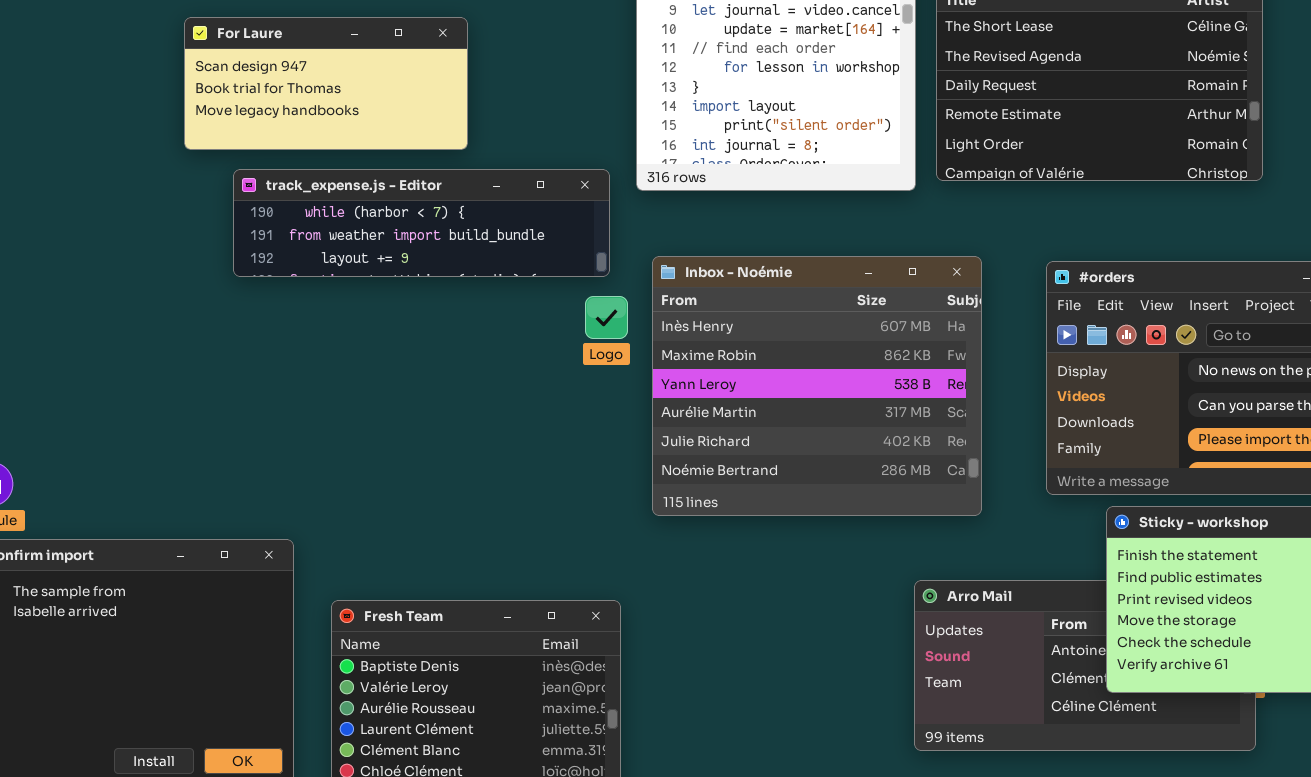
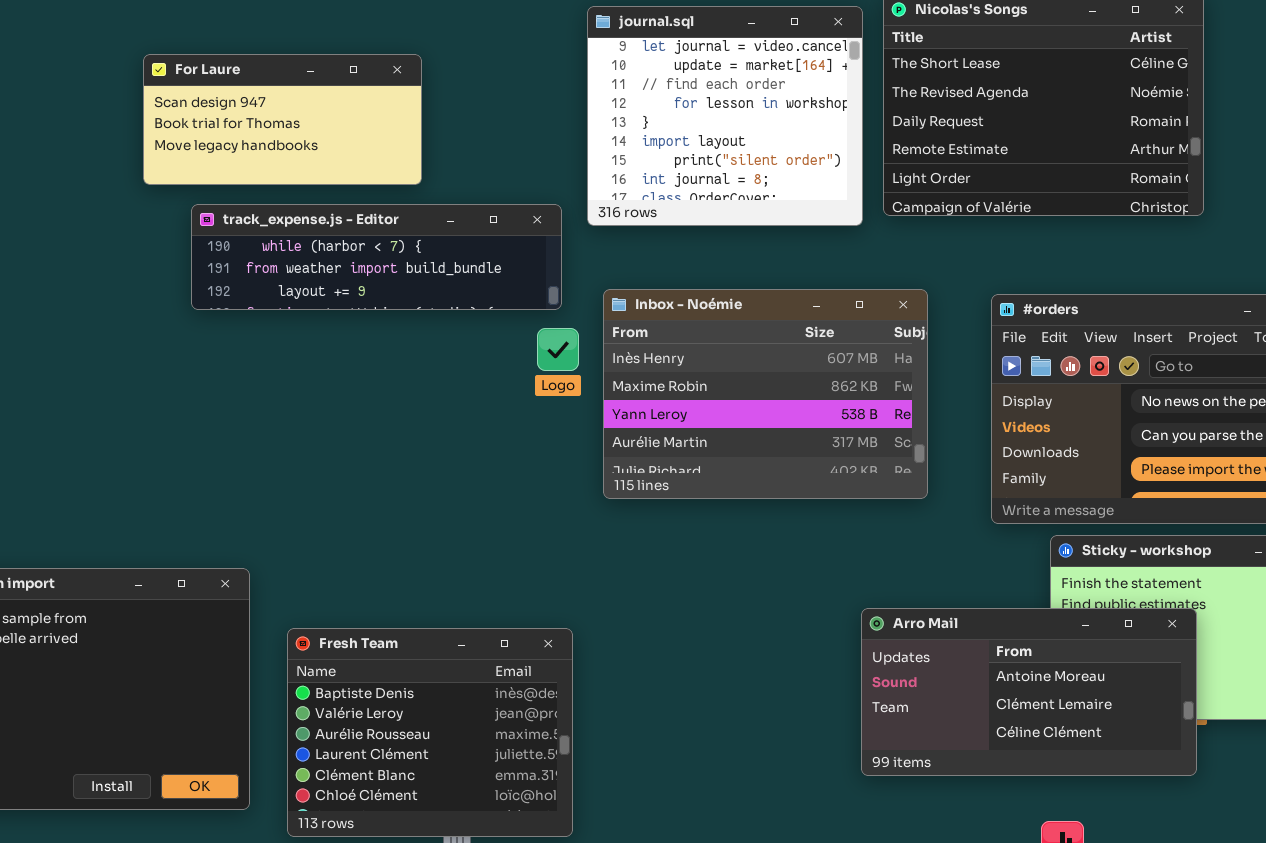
Inbox - Noémie: [652,256,982,516] -> [603,289,928,499], resized
Arro Mail: [914,580,1256,751] -> [861,608,1197,776], raised

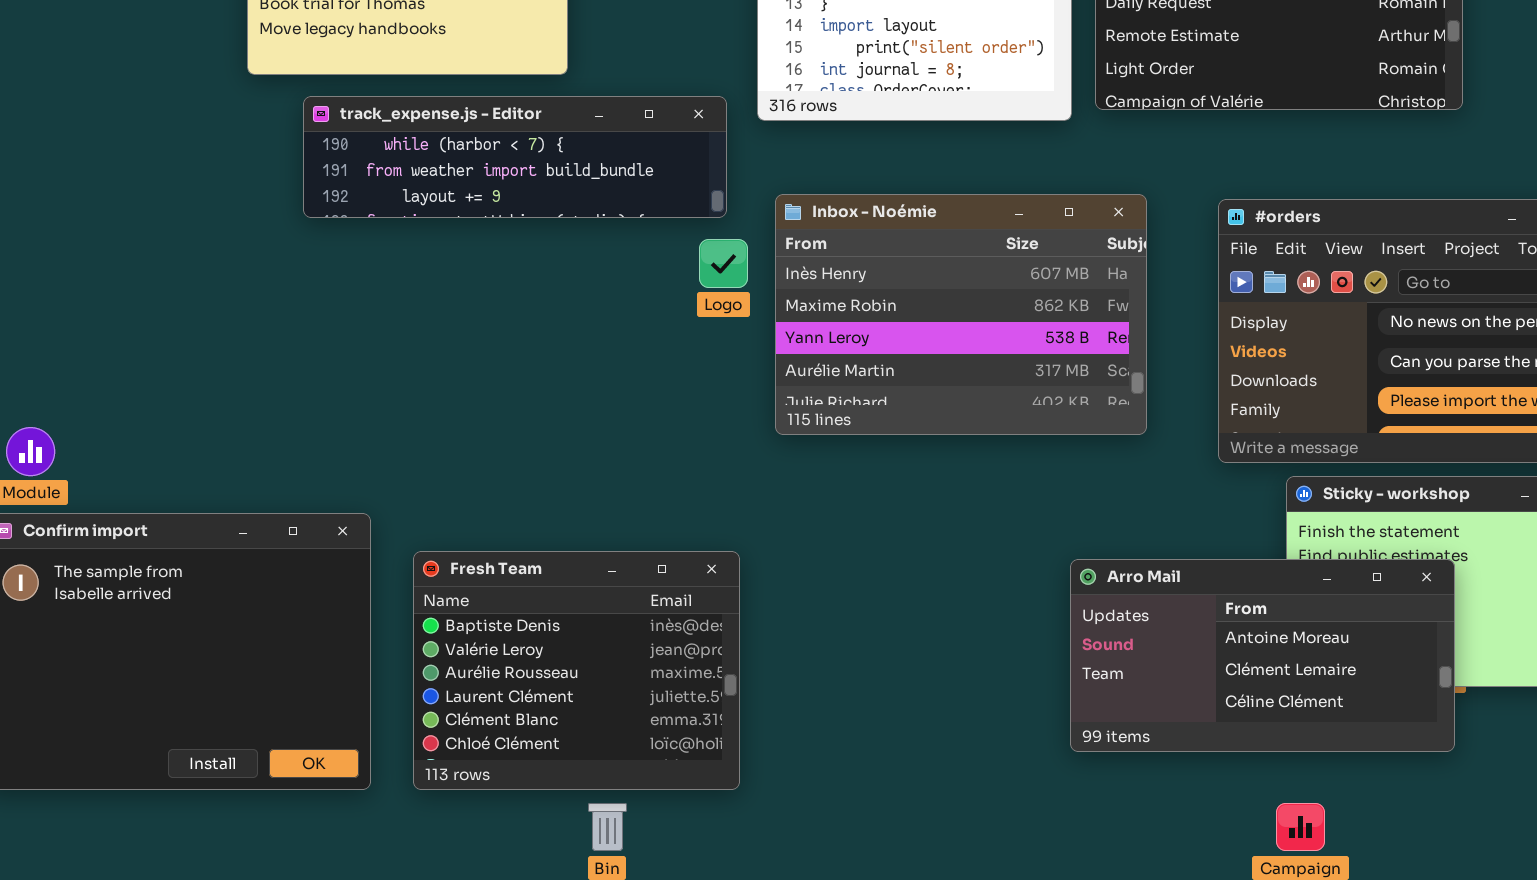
Fresh Team: [287,628,573,837] -> [413,551,740,790], moved

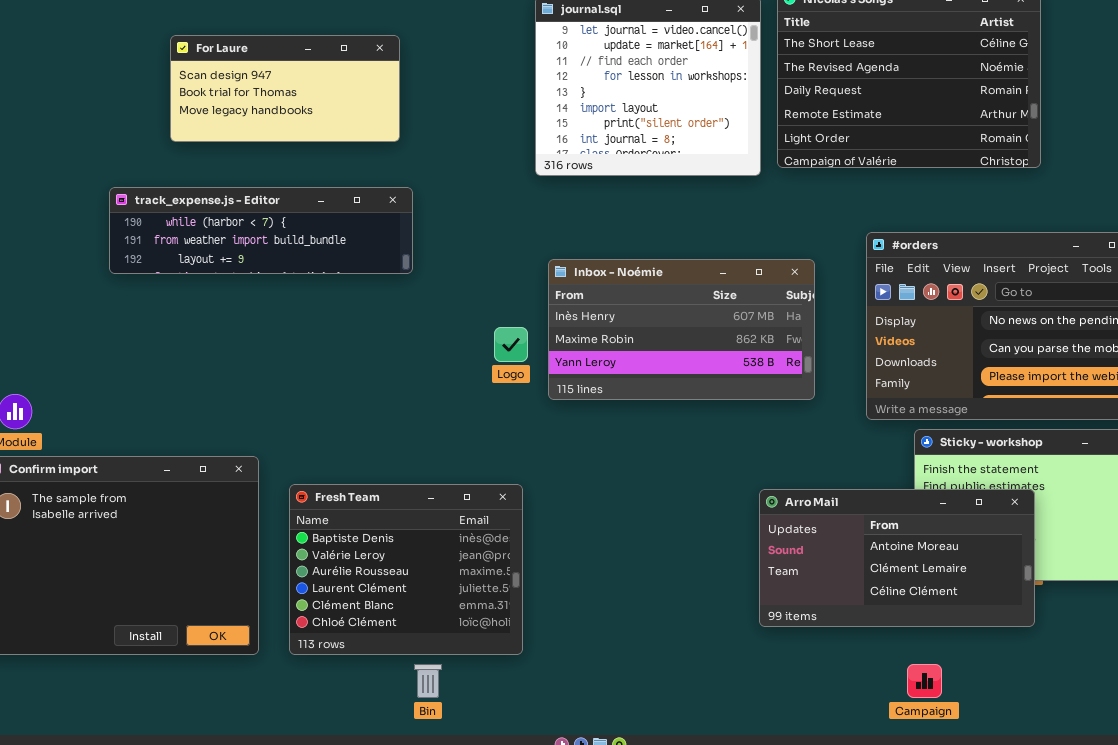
track_expense.js - Editor: [303,96,727,218] -> [109,187,413,274], moved
Inbox - Noémie: [775,194,1147,435] -> [548,259,815,400], resized
Logo: [699,239,748,288] -> [494,327,528,362], moved

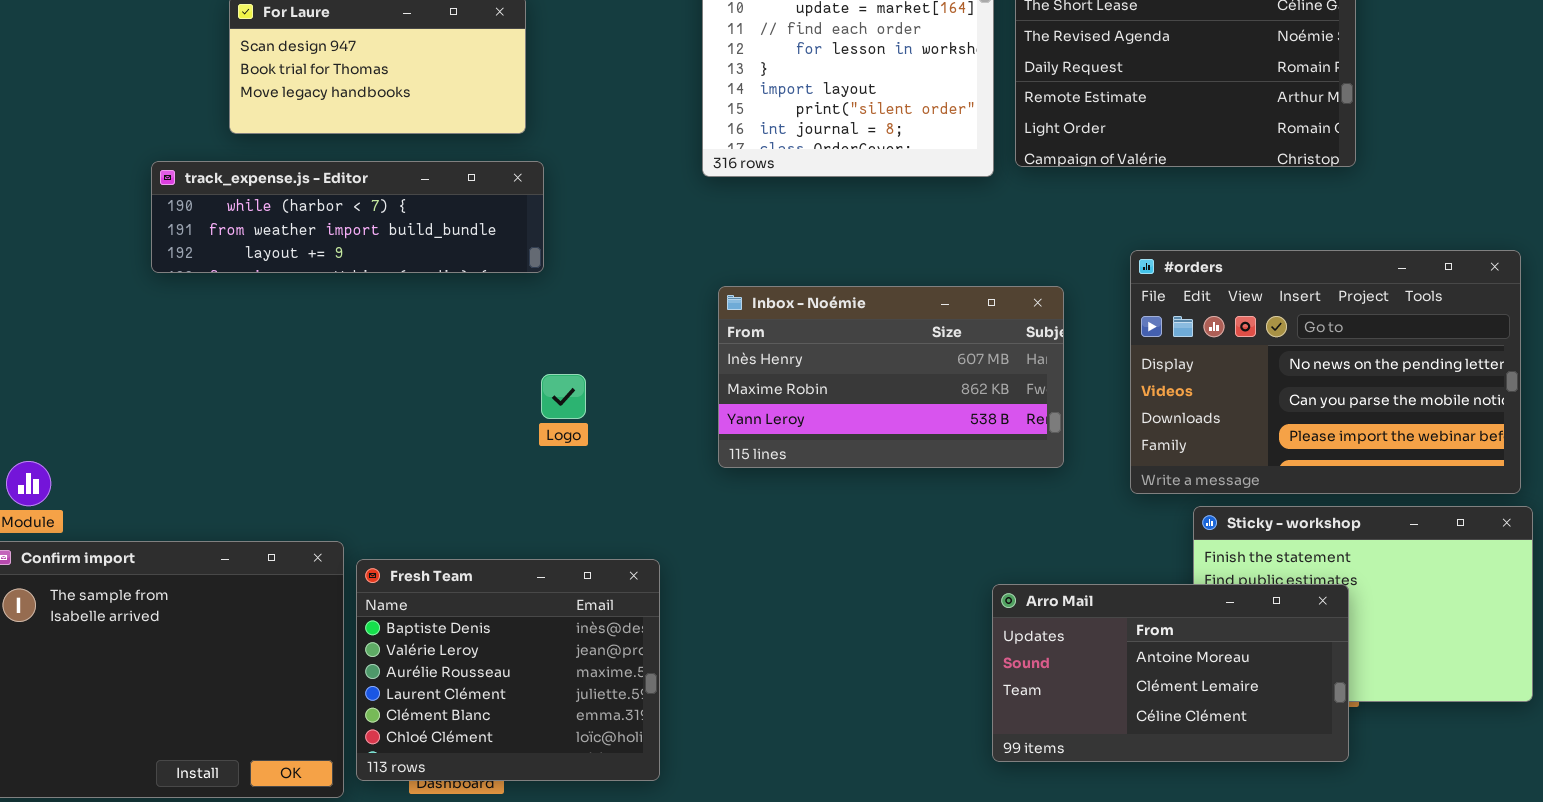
track_expense.js - Editor: [109,187,413,274] -> [151,161,544,273], moved
Logo: [494,327,528,362] -> [541,374,586,419], moved
Fresh Team: [289,484,523,655] -> [356,559,660,781], moved

